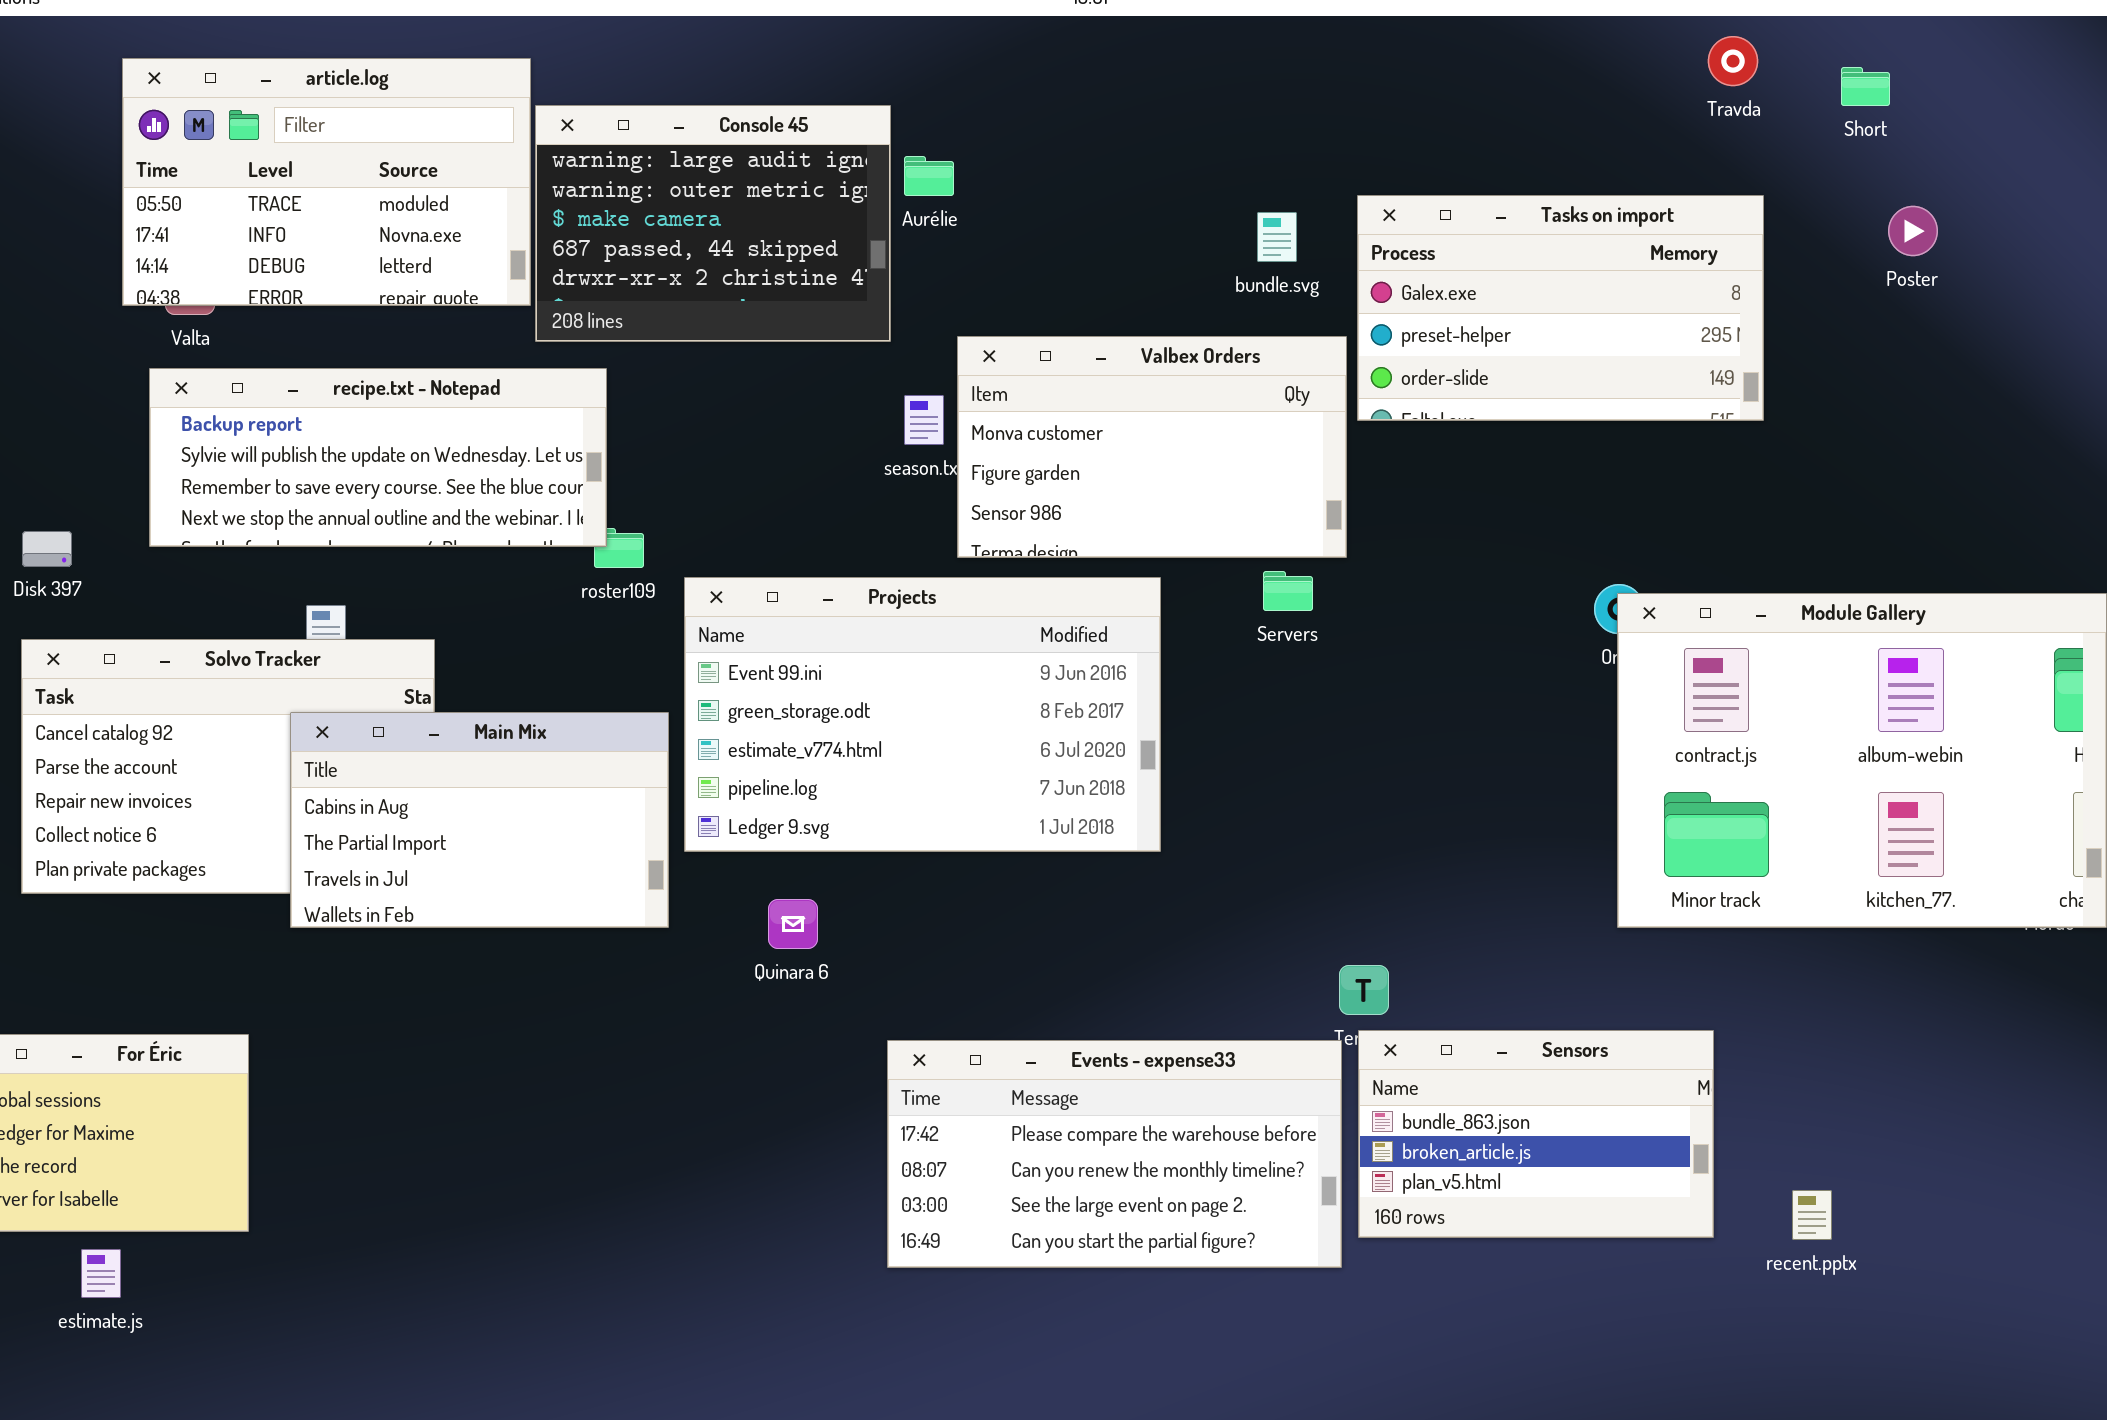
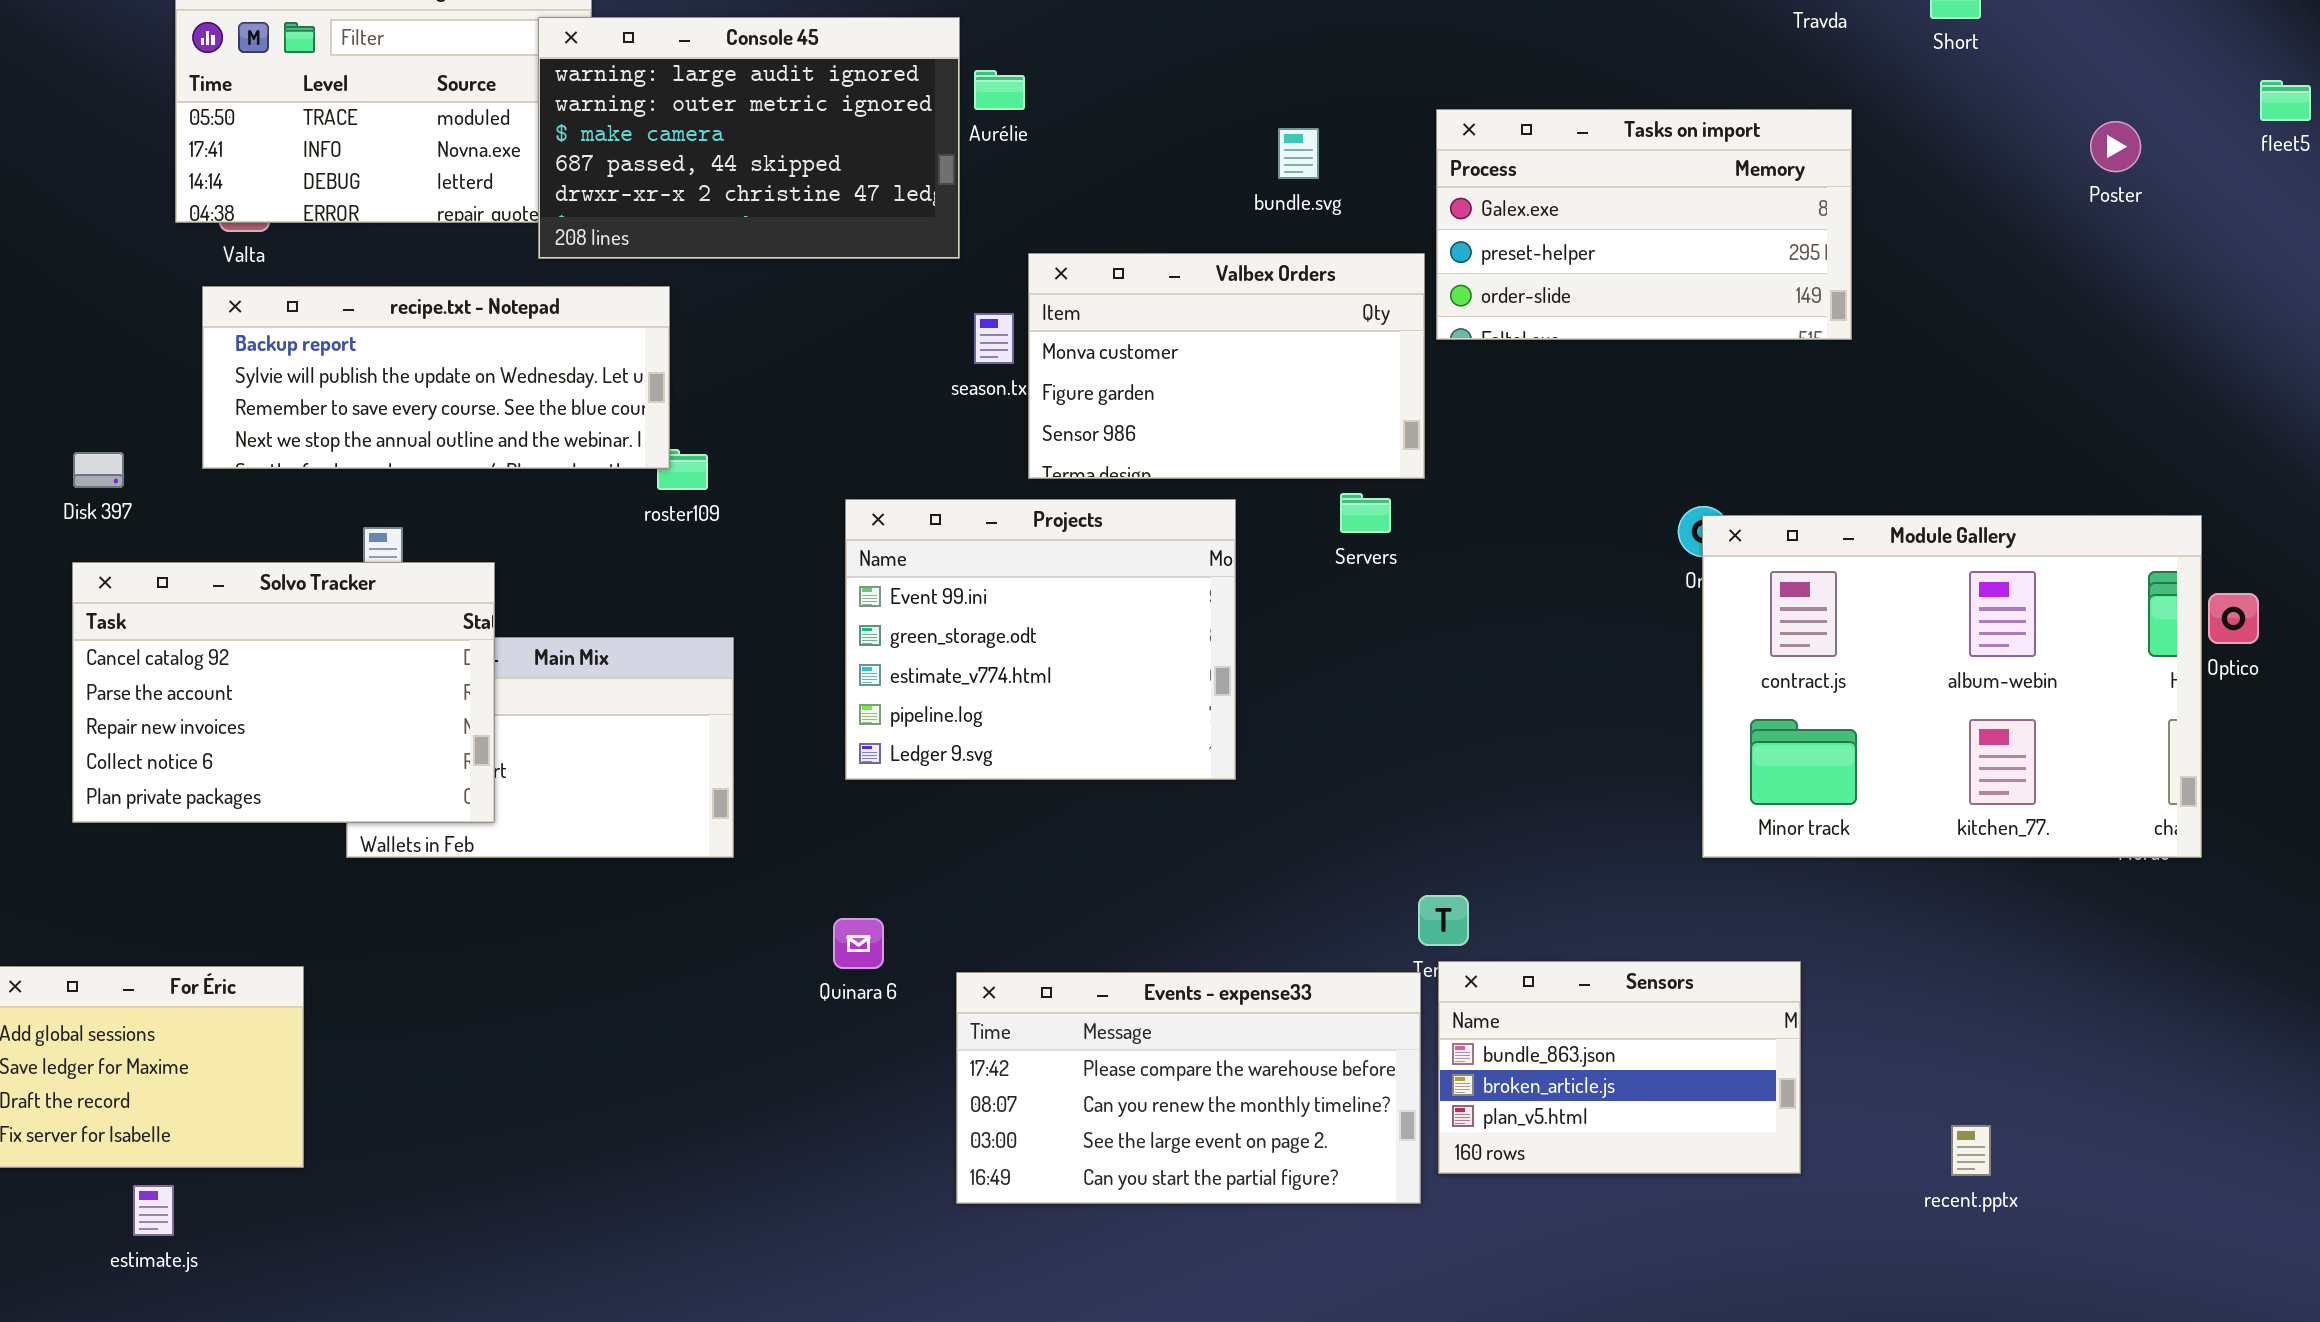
Console 45: [535,105,891,342] -> [538,17,960,259], resized
Poster: [1888,206,1938,256] -> [2090,121,2141,172], moved
bundle.svg: [1257,212,1297,262] -> [1278,128,1319,179], moved
Projects: [684,577,1161,852] -> [845,499,1236,780], resized
Solvo Tracker: [21,639,435,894] -> [72,562,495,823], raised
Quinara 6: [768,899,818,949] -> [833,918,884,969], moved
recent.pptx: [1792,1190,1832,1240] -> [1951,1125,1991,1176], moved

